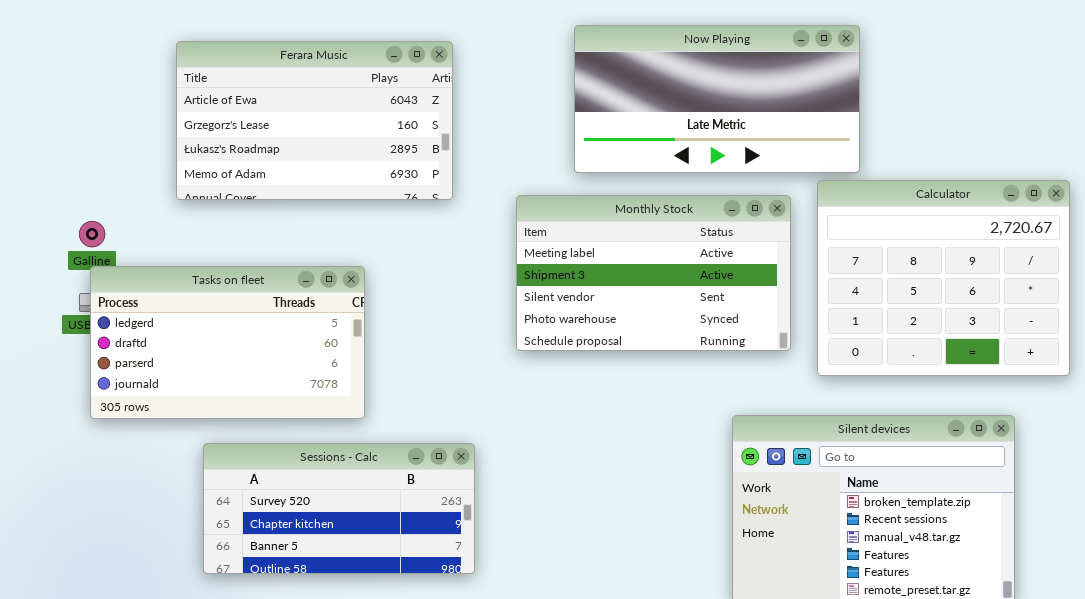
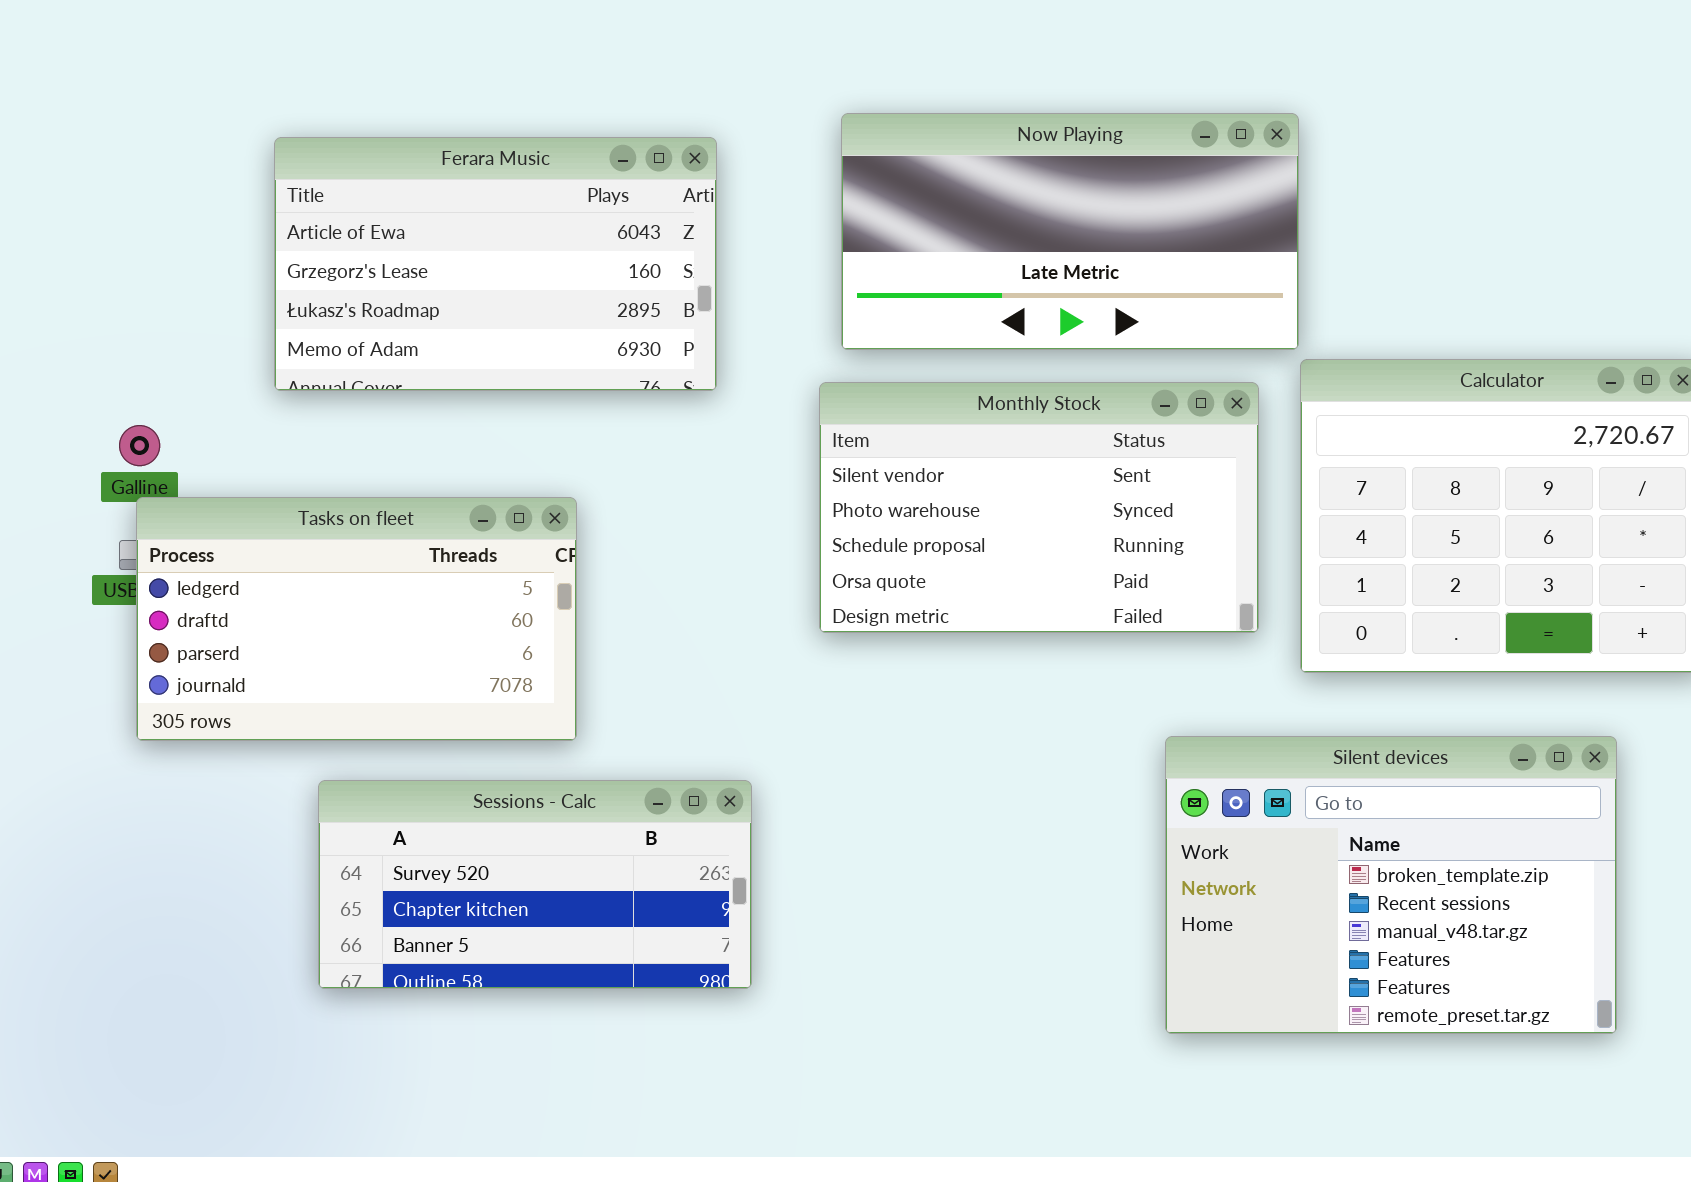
Now Playing: [574,25,860,173] -> [841,113,1299,350], moved
Monthly Stock: [516,195,791,351] -> [819,382,1259,633], scrolled down 2 rows

